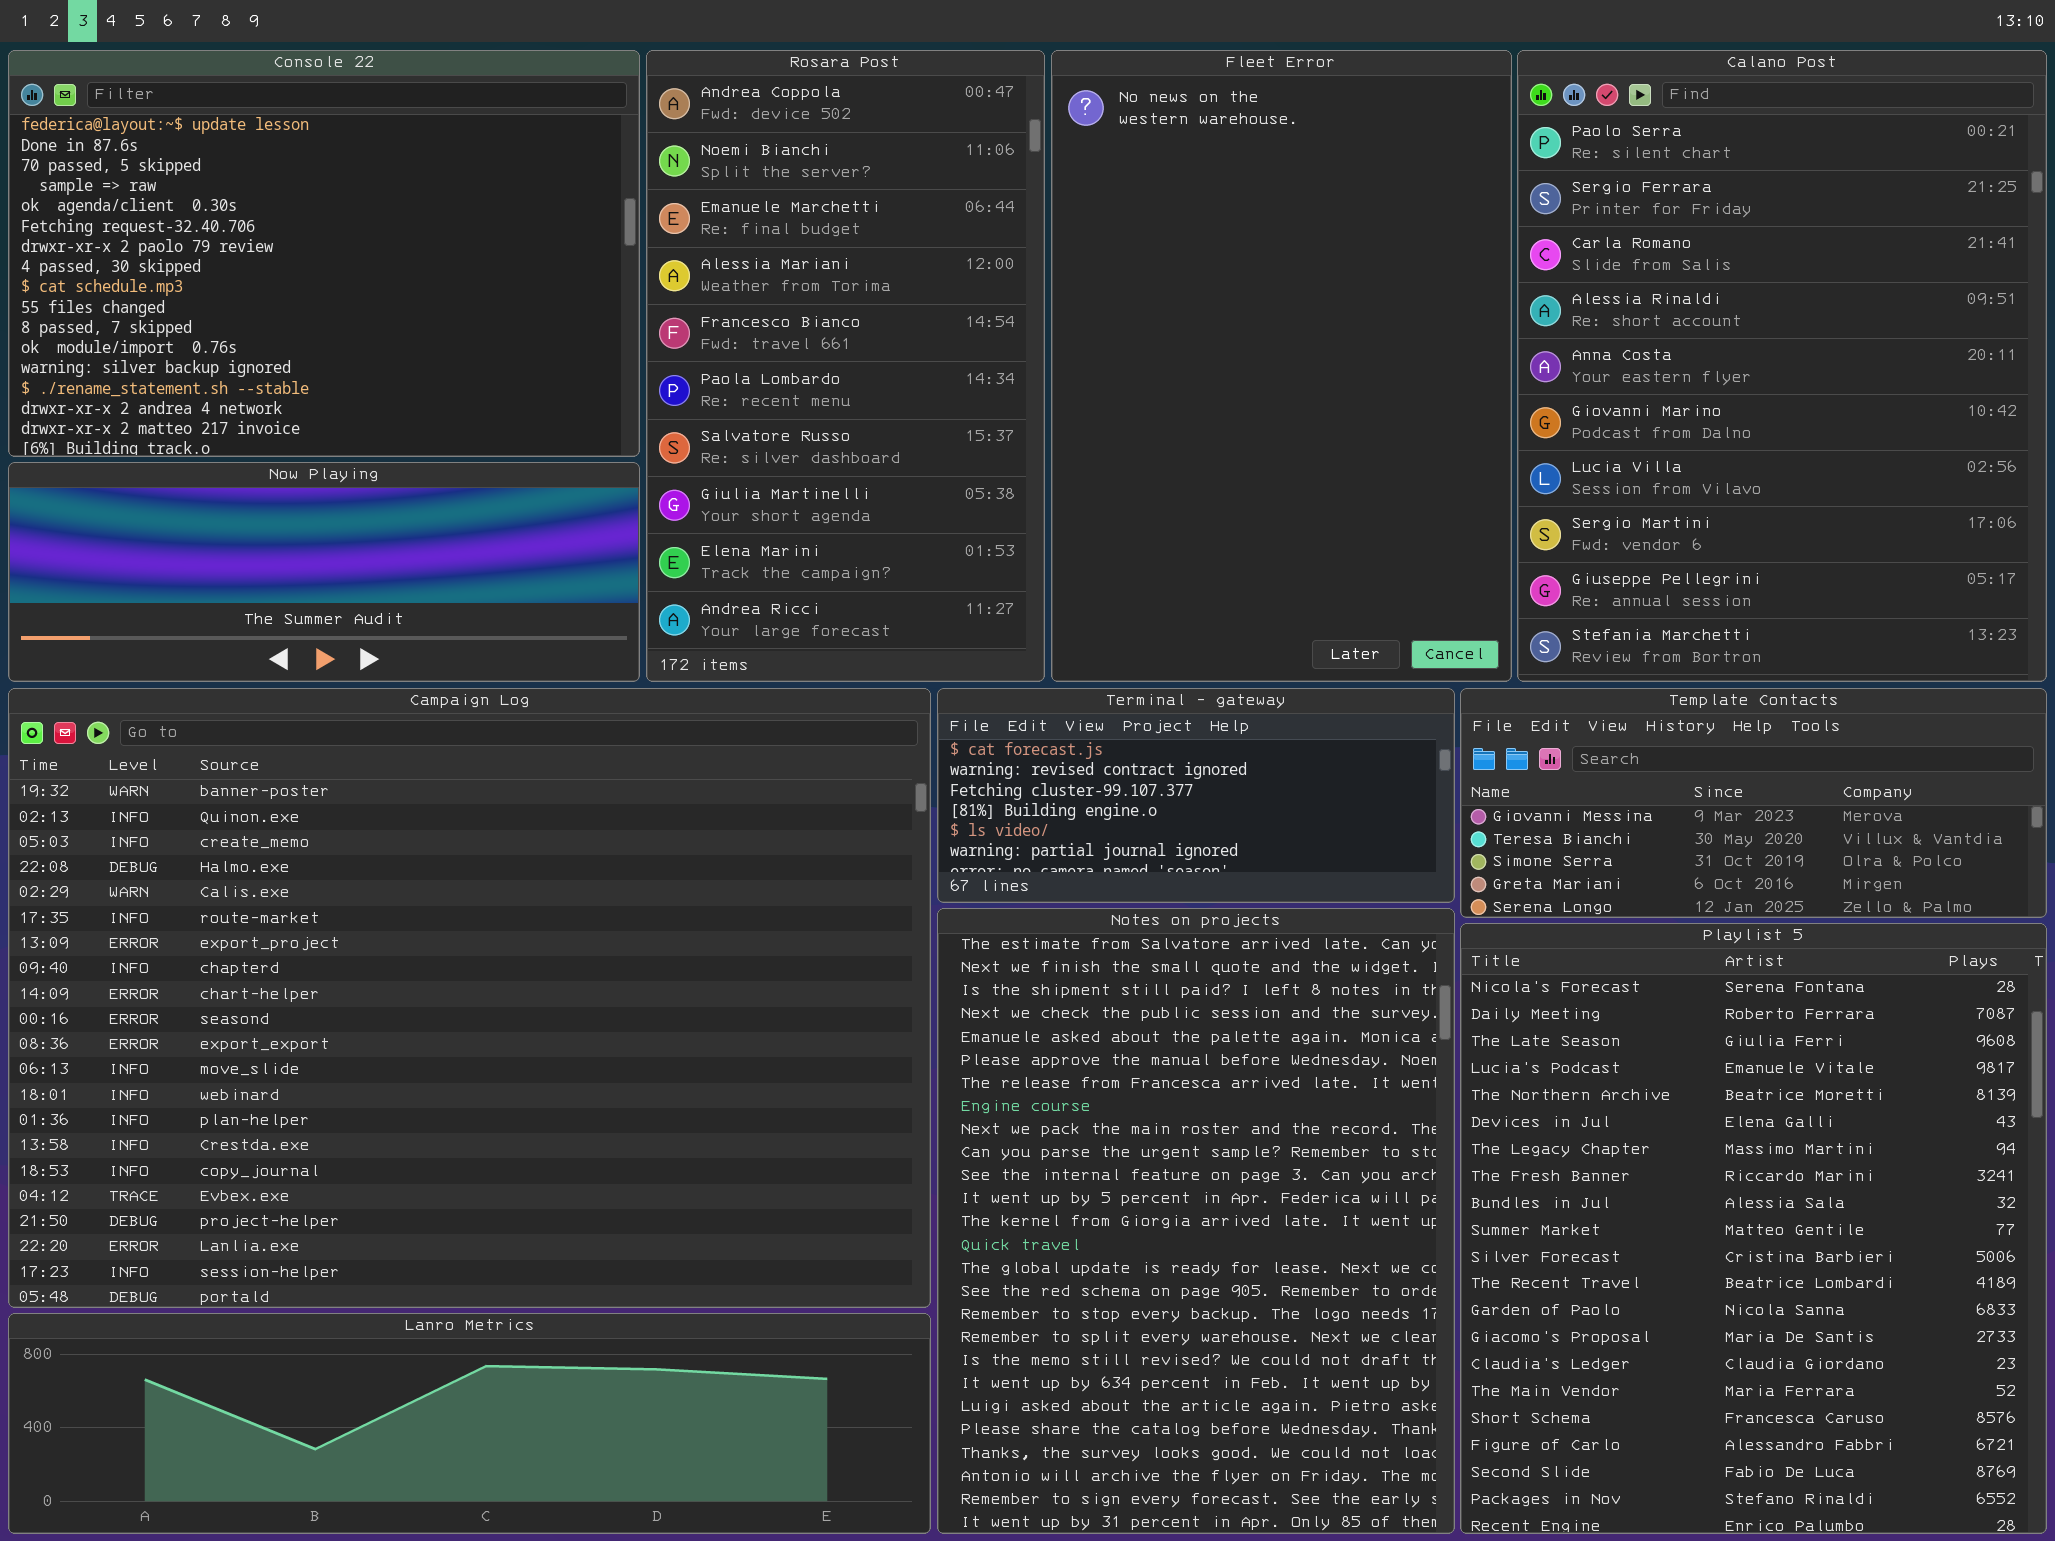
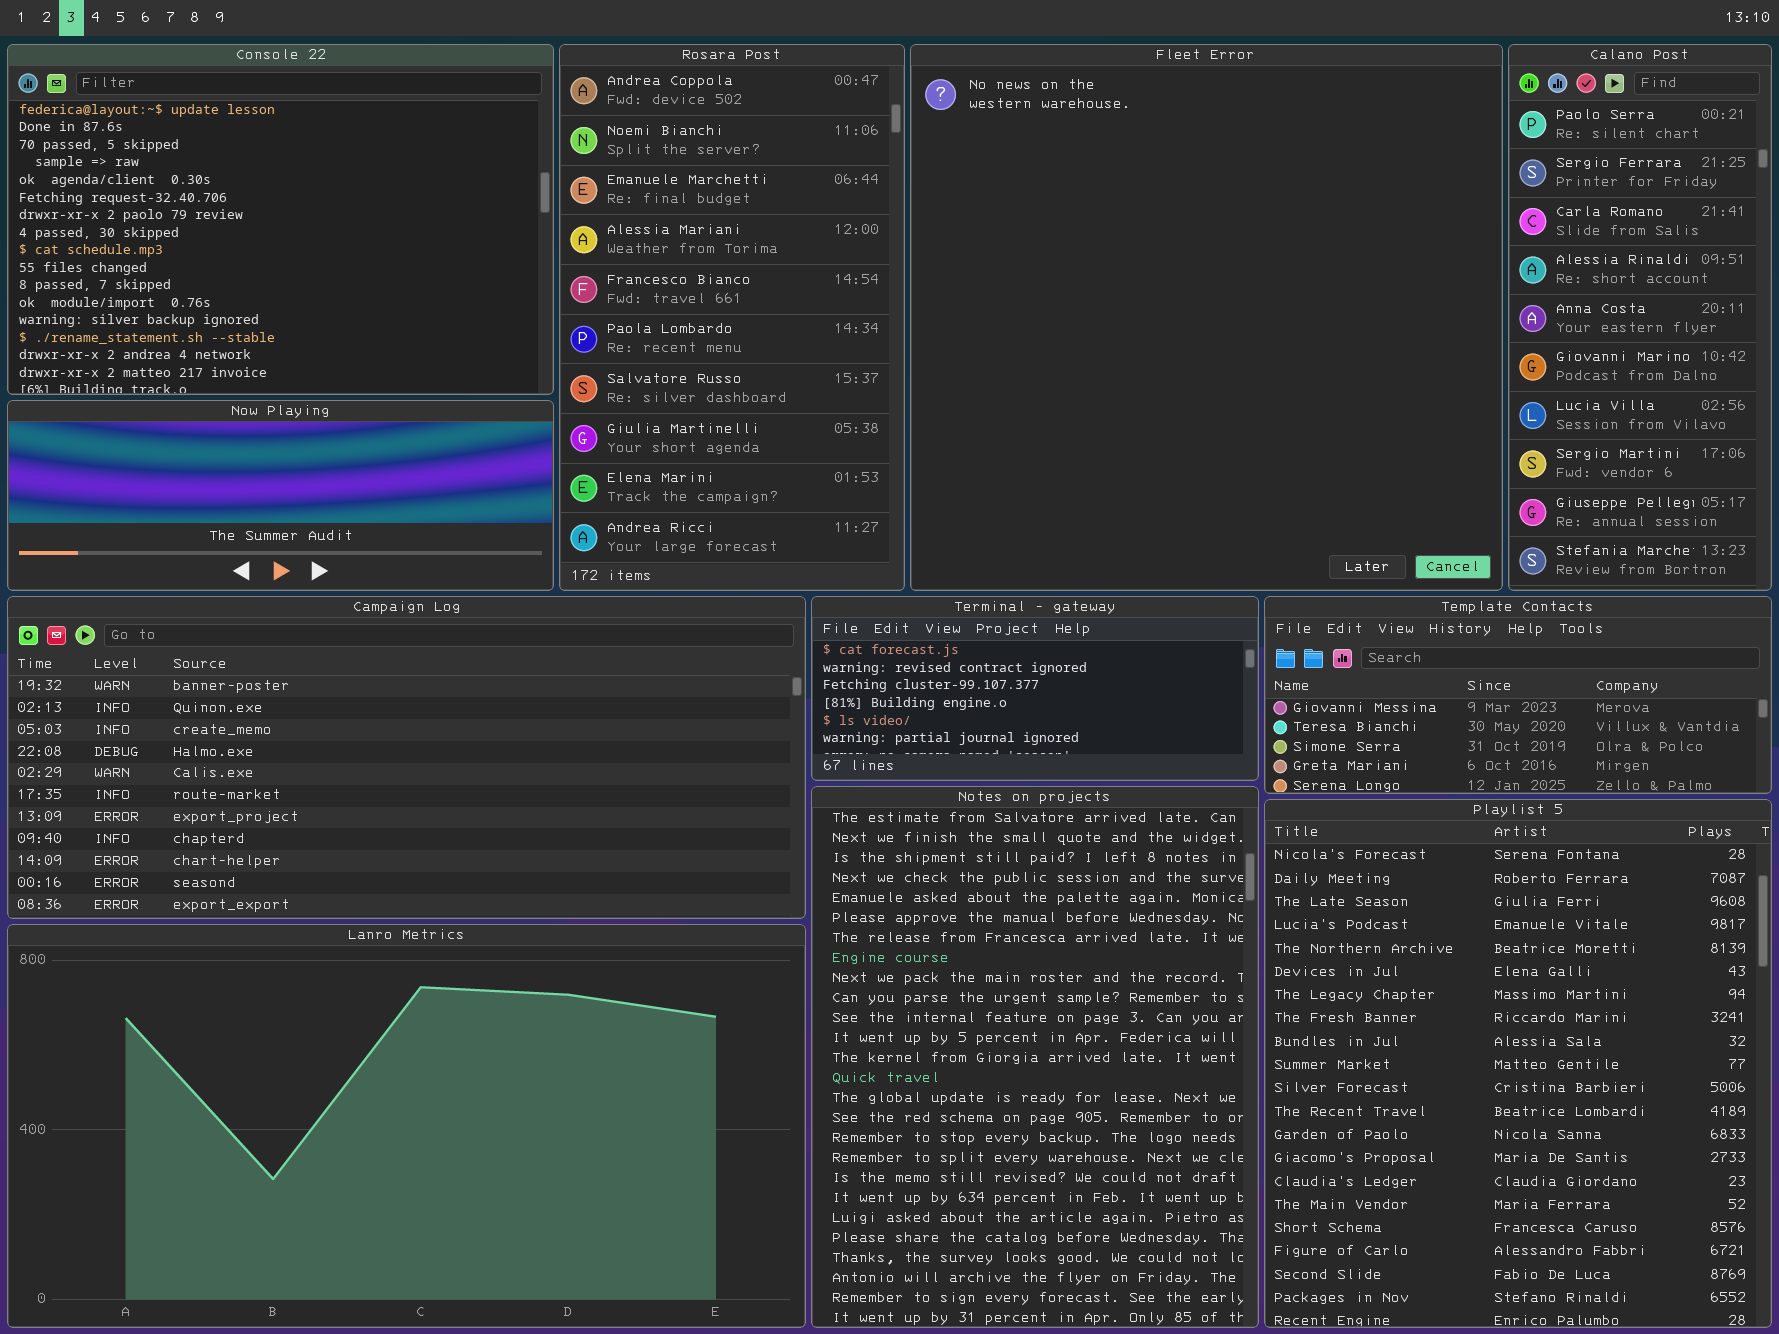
Fleet Error: [1051,50,1512,682] -> [910,44,1503,591], resized
Calano Post: [1517,50,2047,682] -> [1508,44,1772,591], resized
Campaign Log: [8,688,931,1308] -> [7,596,806,919], resized
Lanro Metrics: [8,1313,931,1534] -> [7,924,806,1328], resized

